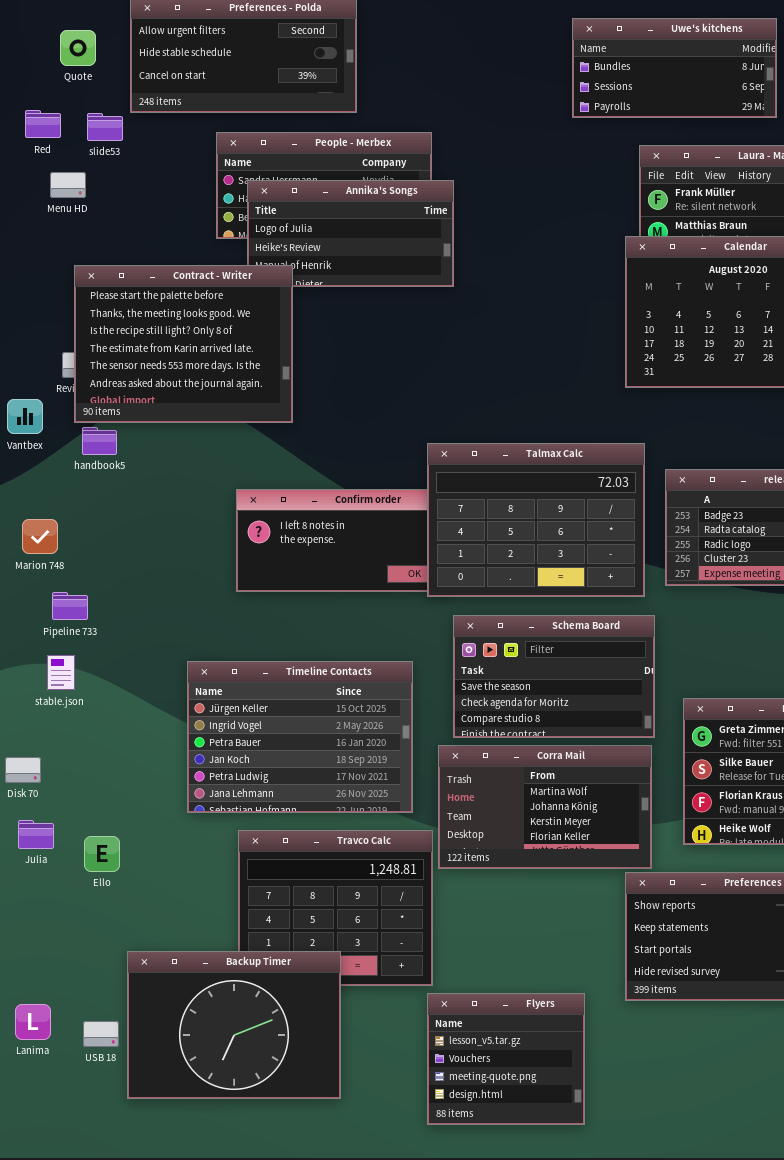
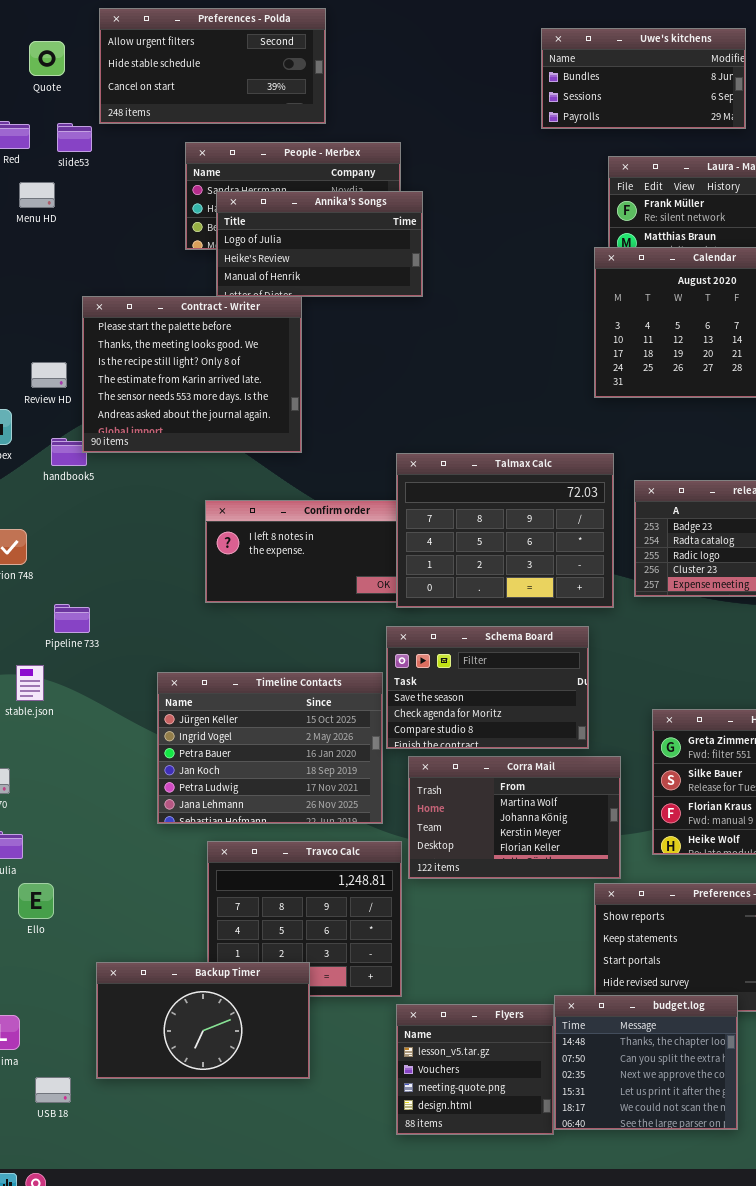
Contract - Writer: [74,265,293,423] -> [82,296,302,453], moved
Pipeline 733: [52,592,88,620] -> [54,604,90,633], moved
Schema Board: [453,615,655,738] -> [386,626,589,749], moved
Ello: [84,836,120,872] -> [18,883,54,919], moved
Backup Timer: [127,951,341,1099] -> [96,962,310,1079], resized
budget.log: none -> [554,995,738,1130], opened
USB 18: [83,1021,119,1047] -> [35,1077,71,1103], moved

